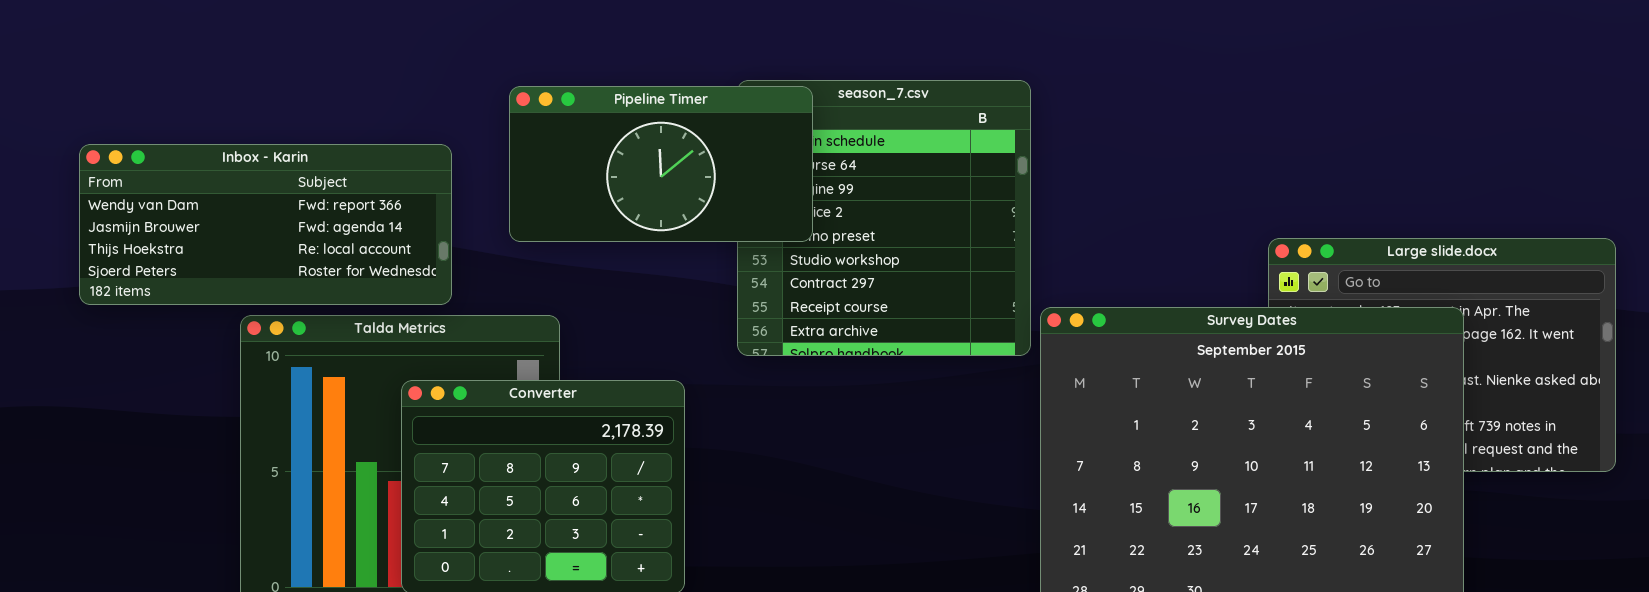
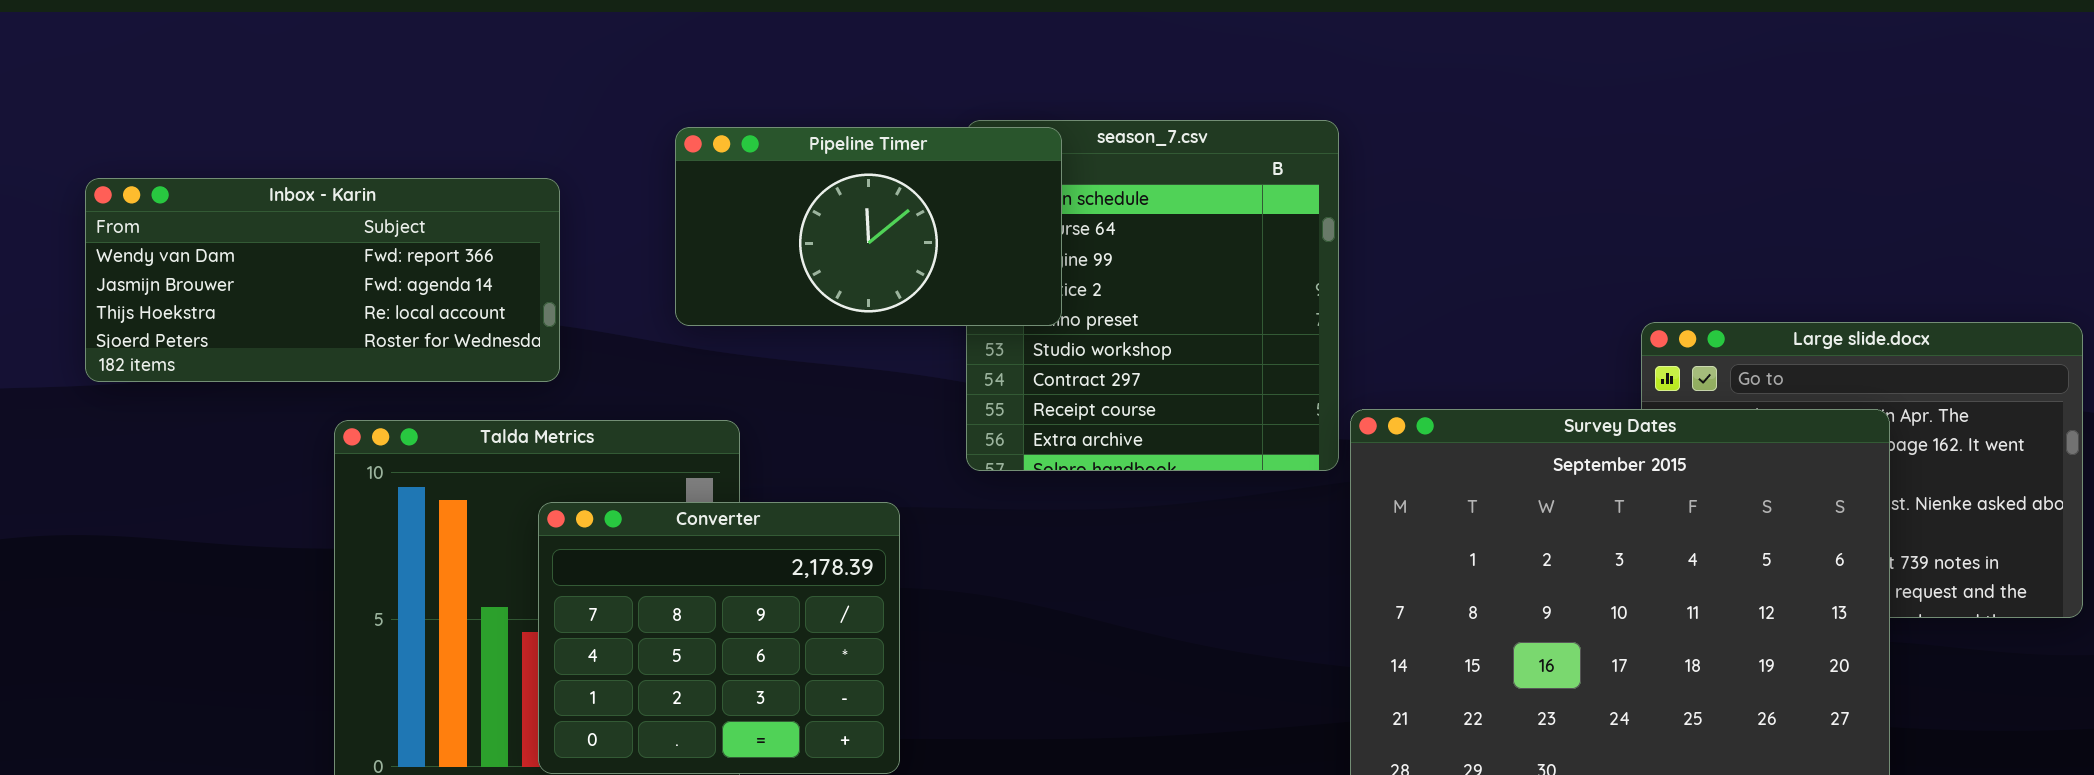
Inbox - Karin: [79,144,452,305] -> [85,178,560,382], moved

